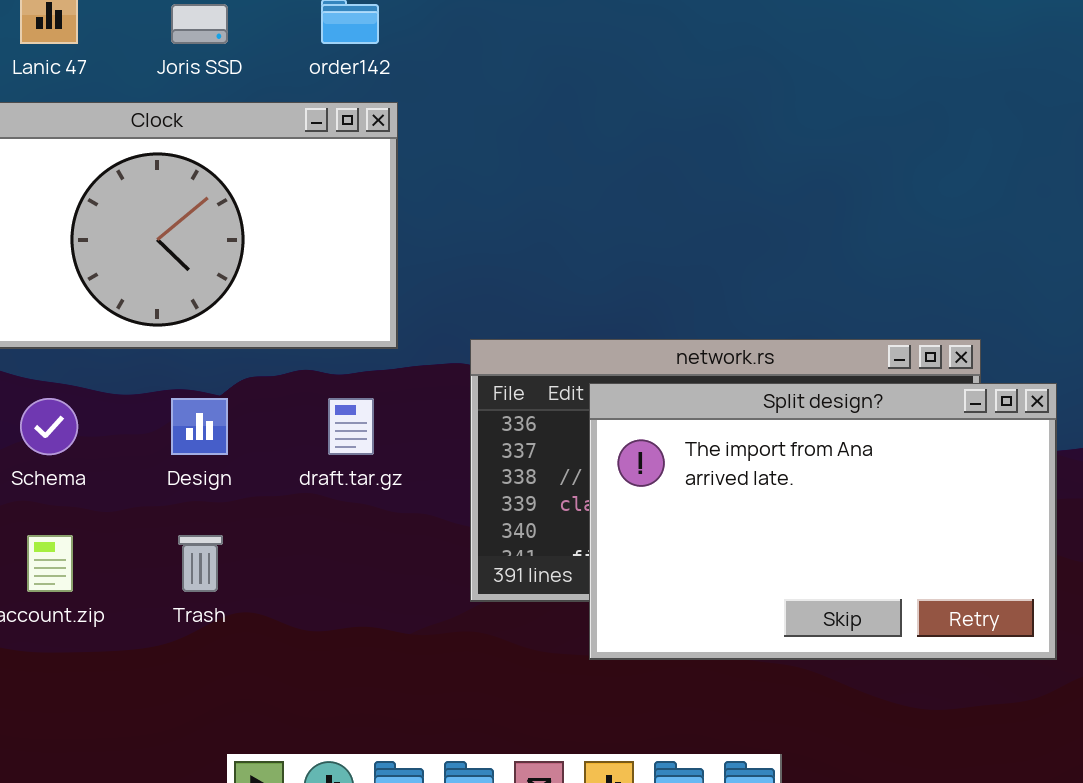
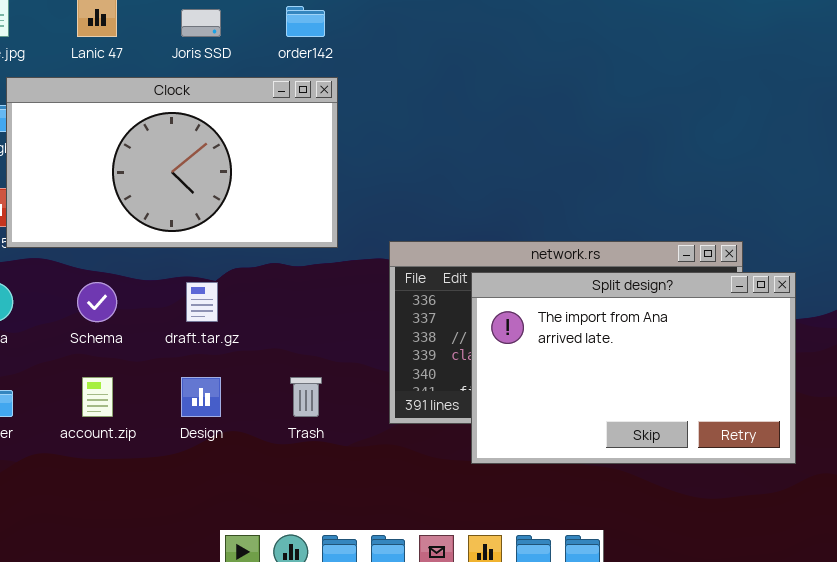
Design: [171,398,228,455] -> [181,377,221,417], moved
draft.tar.gz: [328,398,374,455] -> [186,282,218,322], moved
Trash: [178,535,223,592] -> [290,377,322,417], moved

